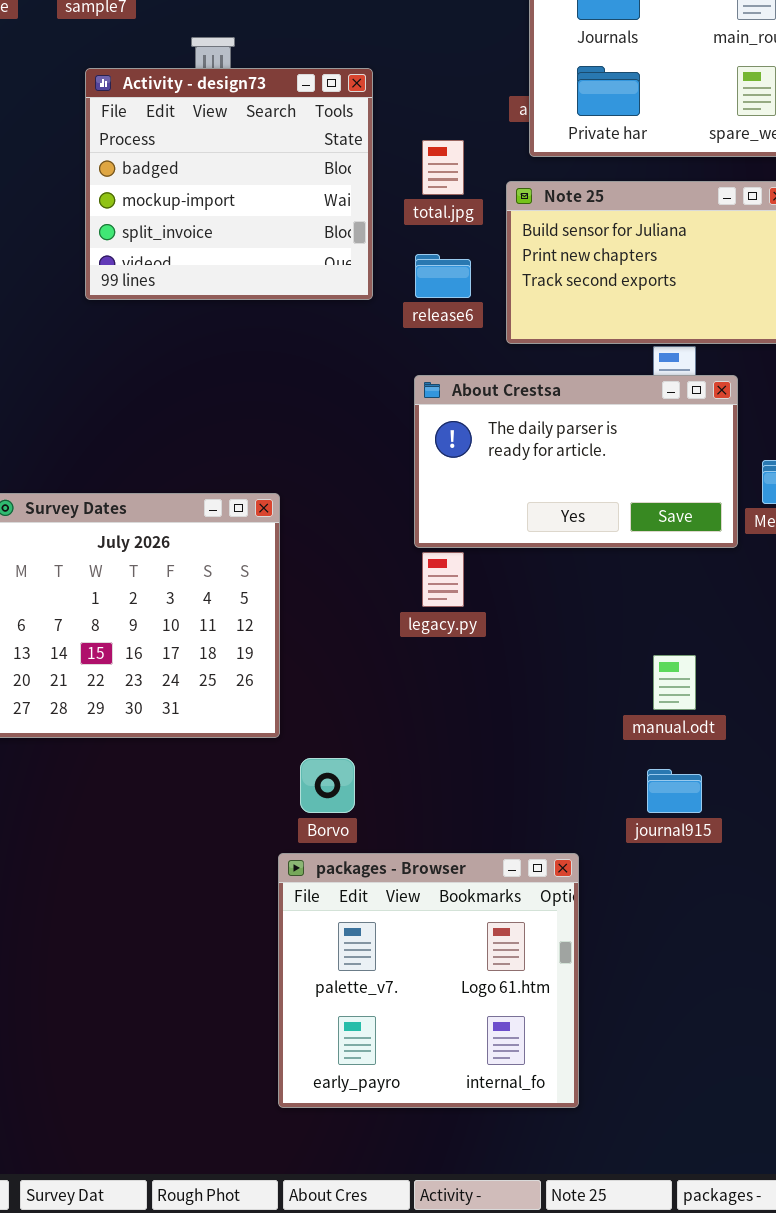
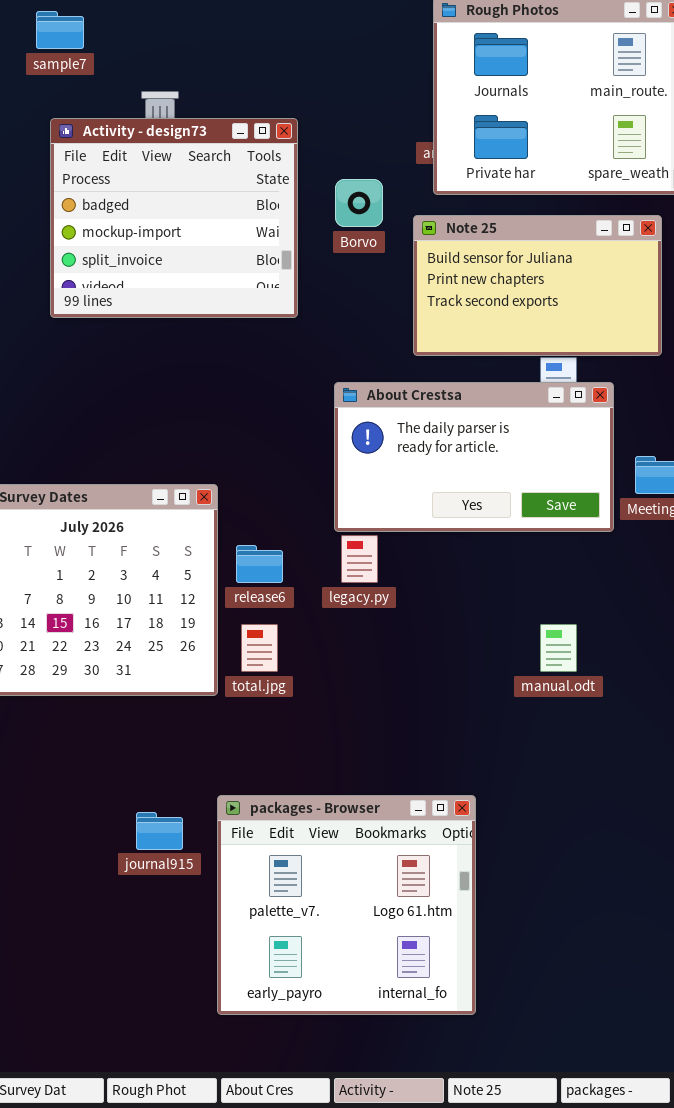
total.jpg: [422,140,464,195] -> [241,624,278,672], moved
release6: [415,254,471,298] -> [236,545,283,583], moved
Borvo: [300,758,355,813] -> [335,179,383,227], moved
journal915: [647,769,702,813] -> [136,812,183,850], moved

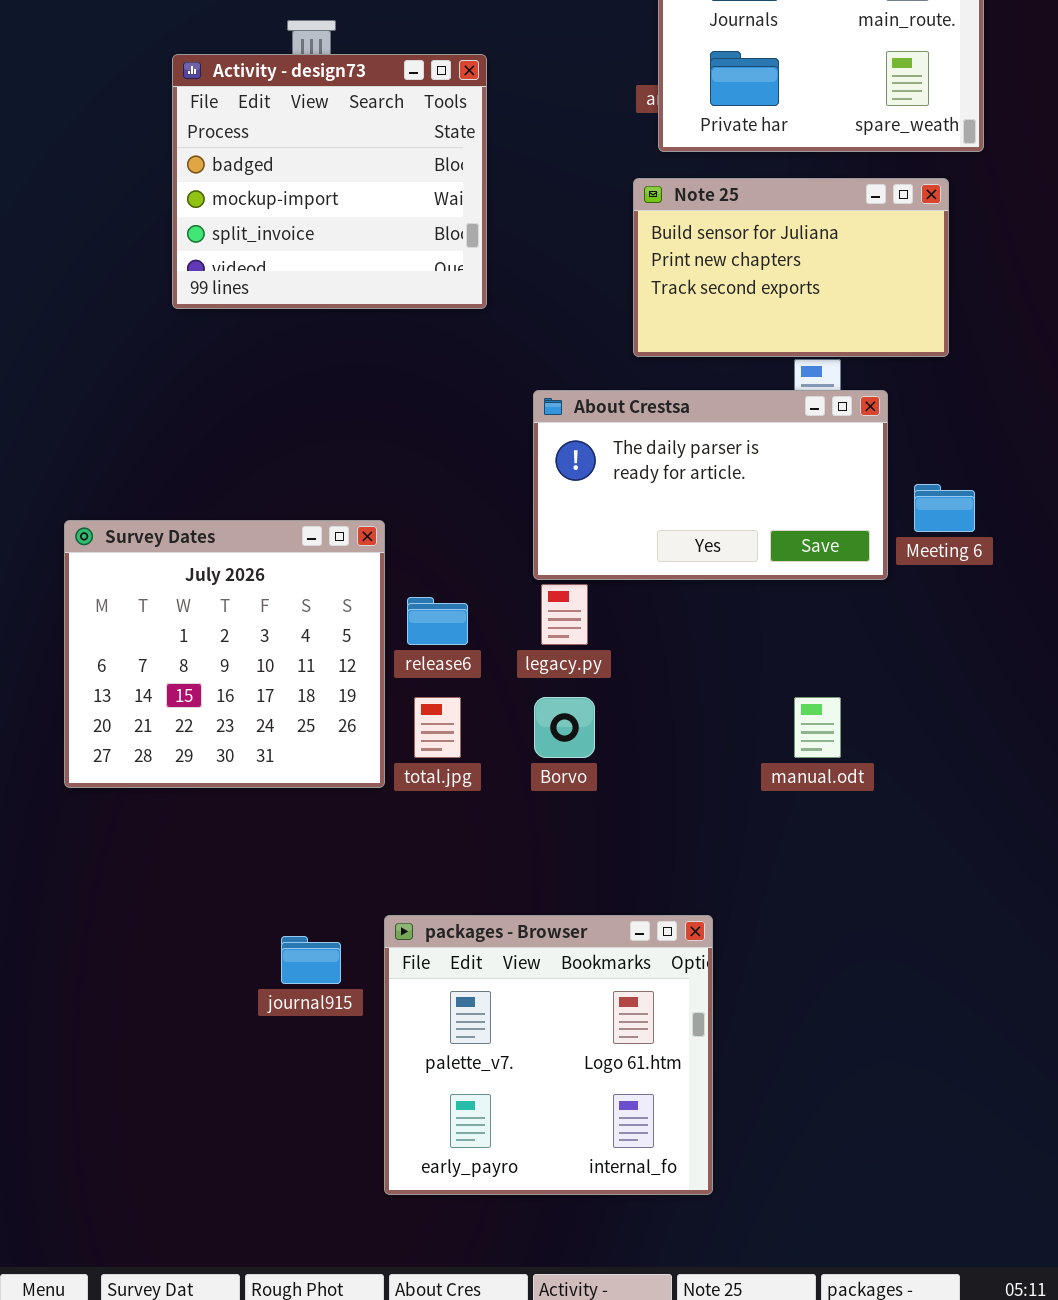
Borvo: [335,179,383,227] -> [534,697,595,758], moved

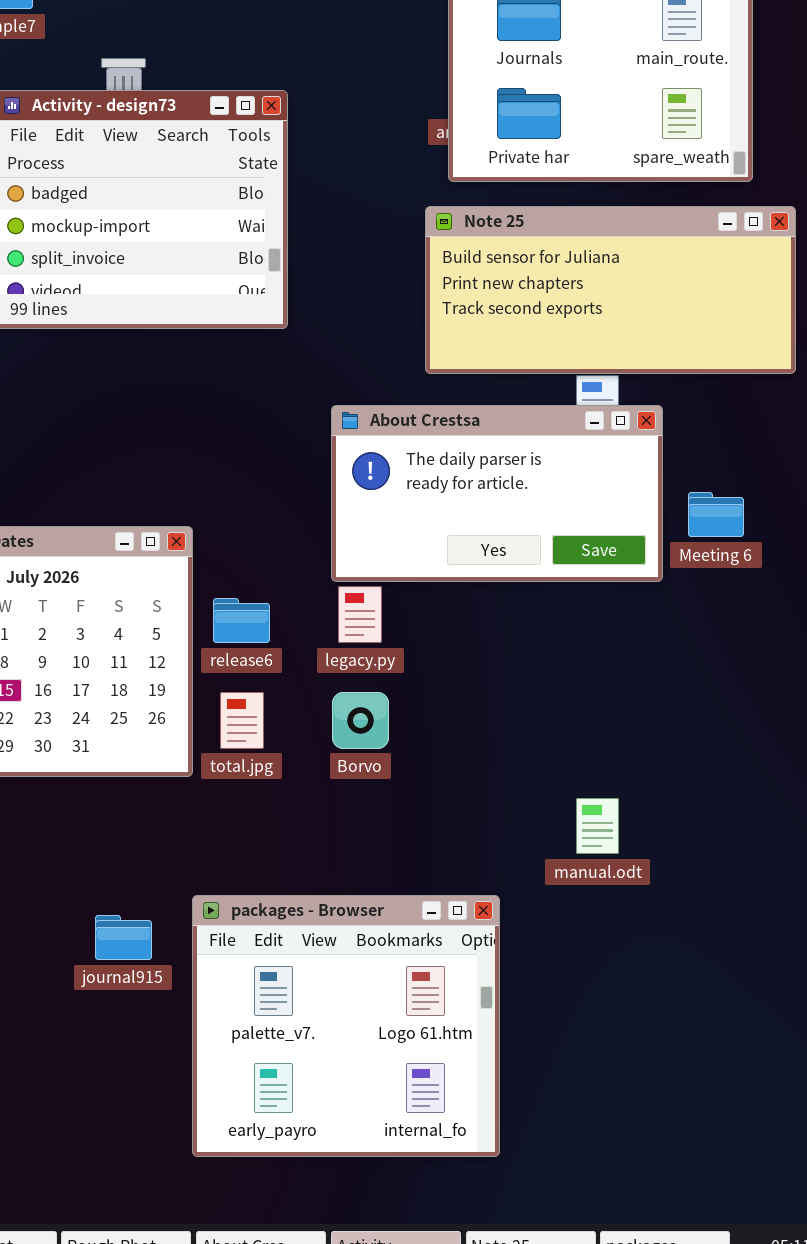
Note 25: [633,178,949,357] -> [425,206,796,374], resized
manual.odt: [794,697,841,758] -> [576,798,619,854], moved

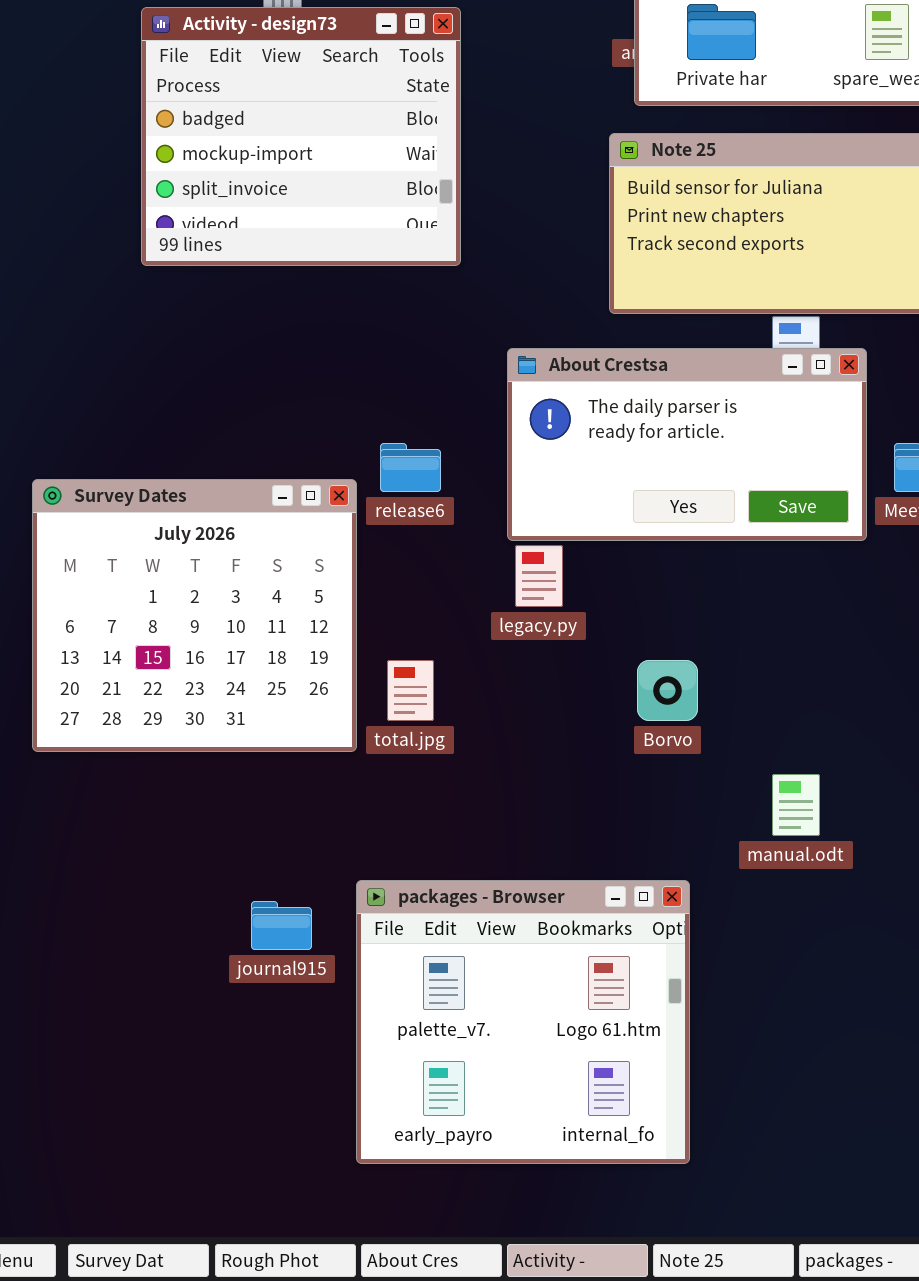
release6: [213,598,270,643] -> [380,443,441,492], moved
Borvo: [332,692,389,749] -> [637,660,698,721], moved

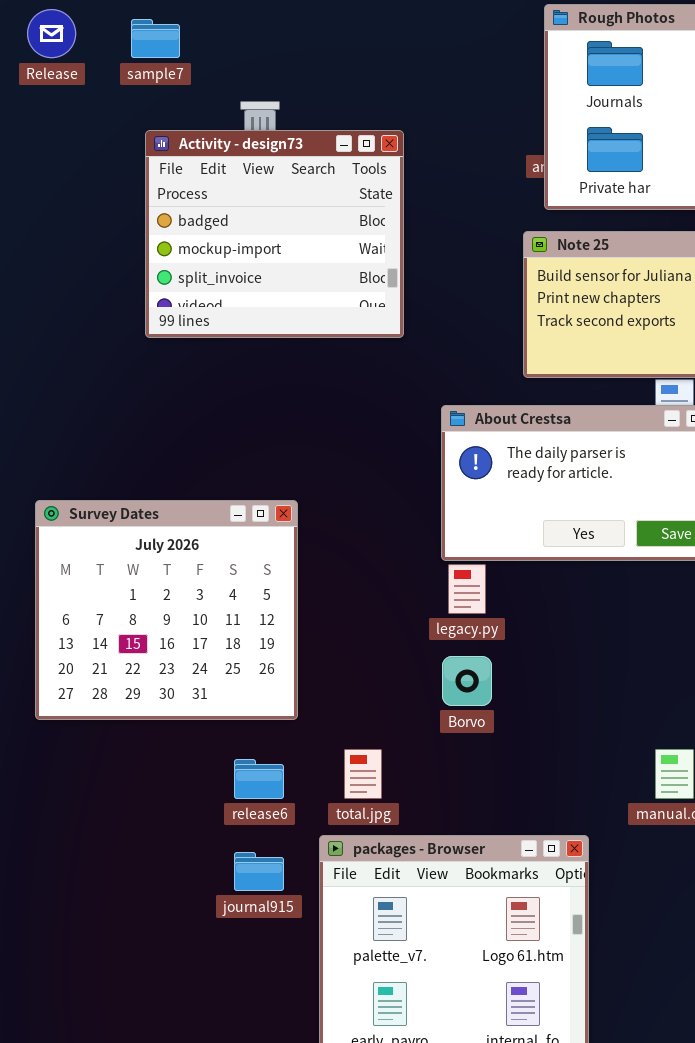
release6: [380,443,441,492] -> [234,759,284,799], moved
Survey Dates: [32,479,357,752] -> [35,500,298,720], moved
total.jpg: [387,660,434,721] -> [344,749,382,799], moved
Borvo: [637,660,698,721] -> [442,656,492,706], moved

